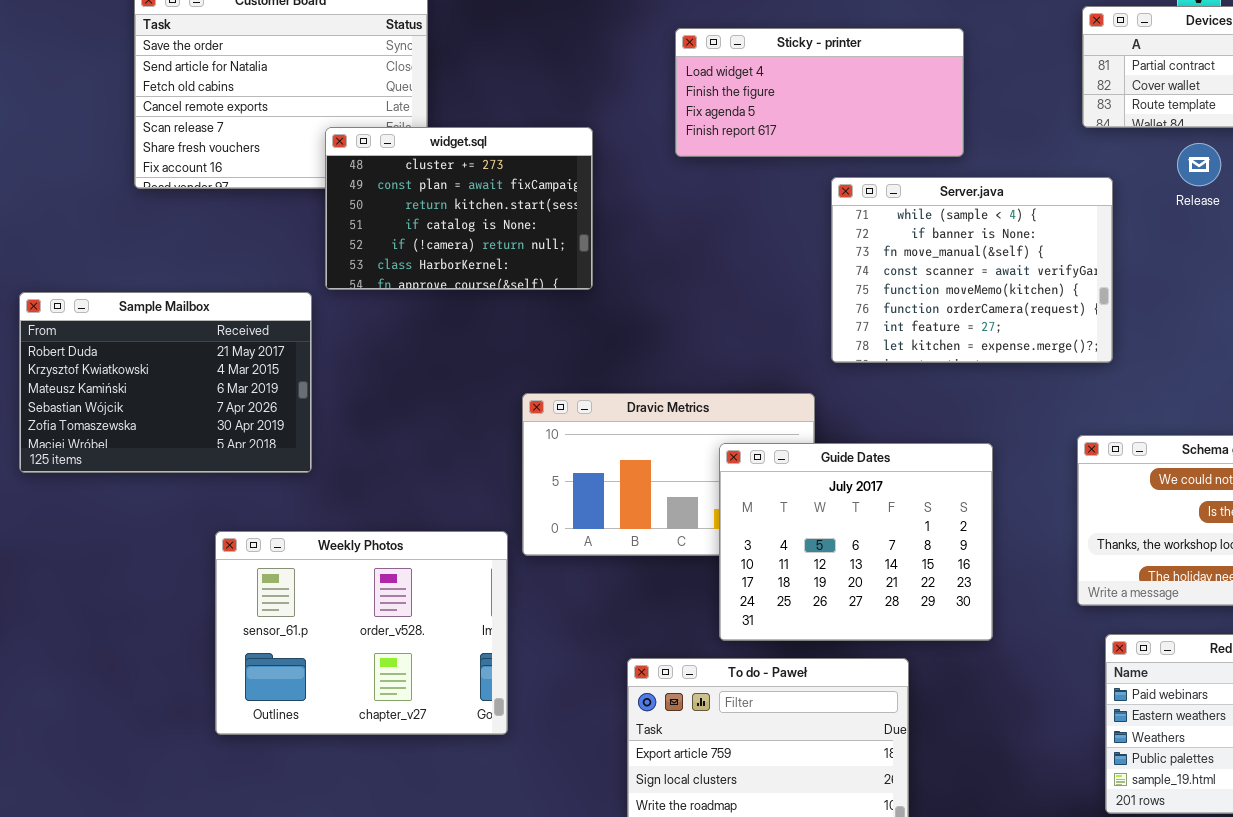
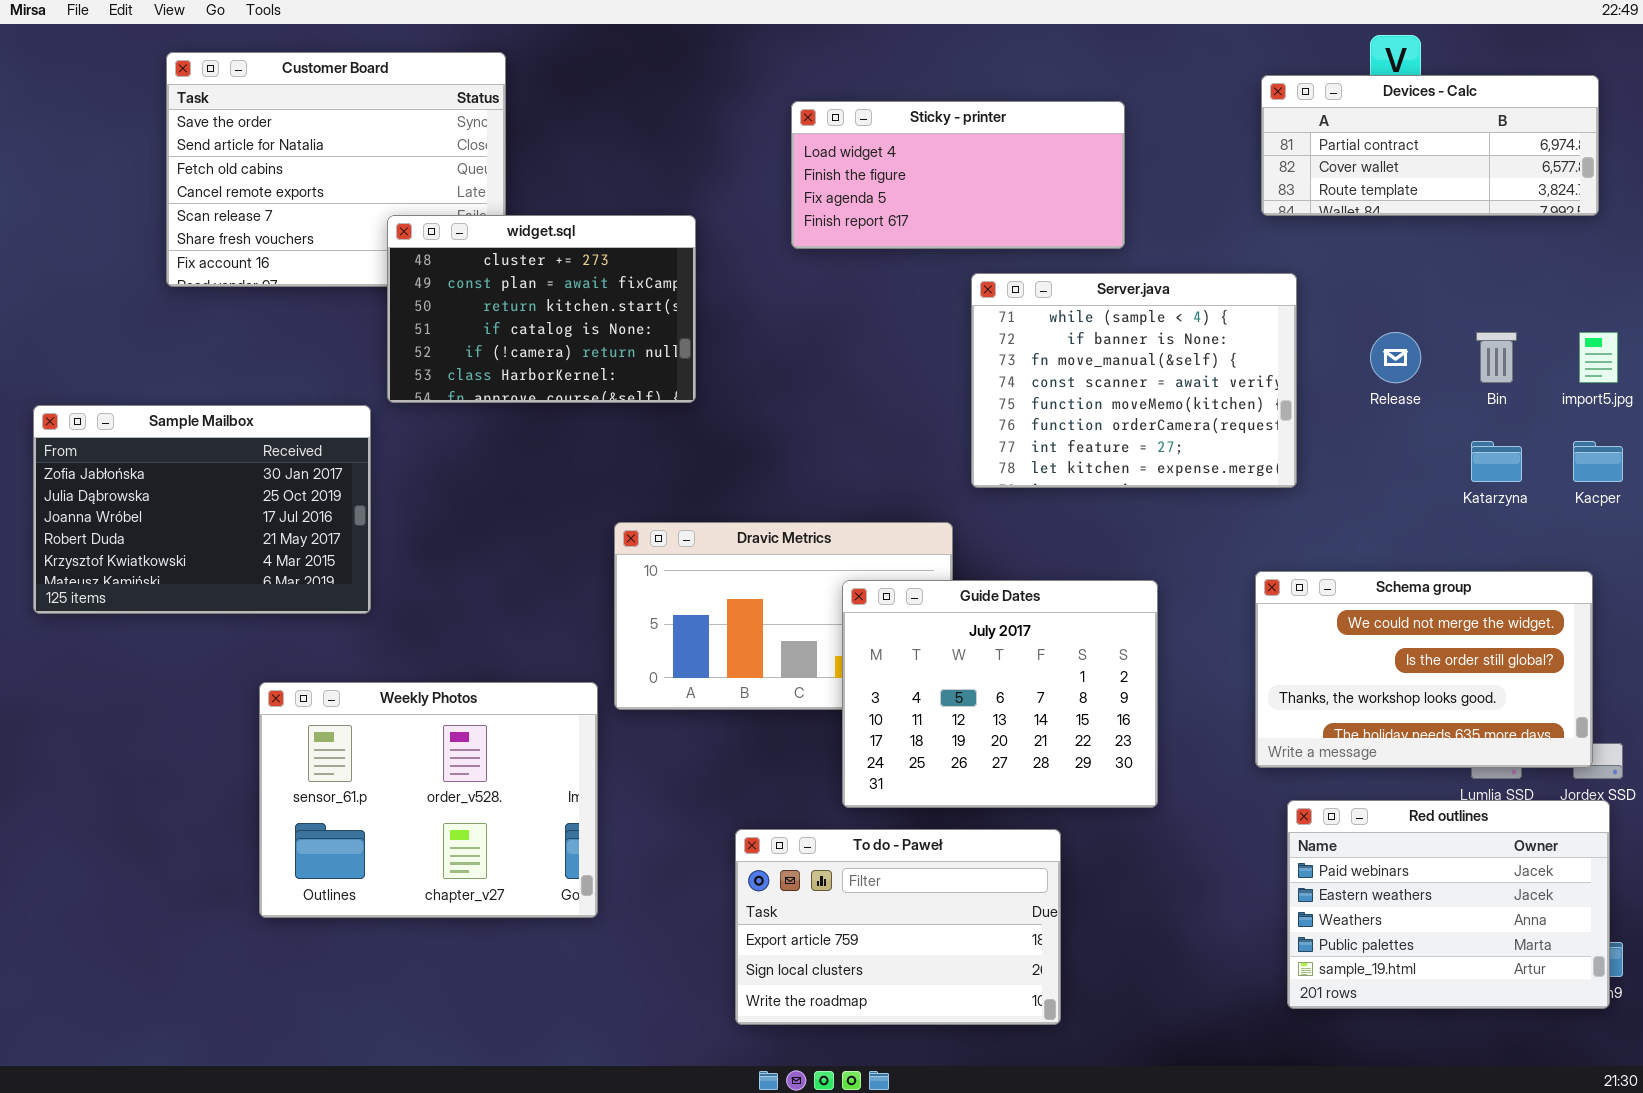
Release: [1177,143,1221,186] -> [1370,332,1421,383], moved
Sample Mailbox: [19,292,312,473] -> [33,405,371,614], scrolled up 3 rows

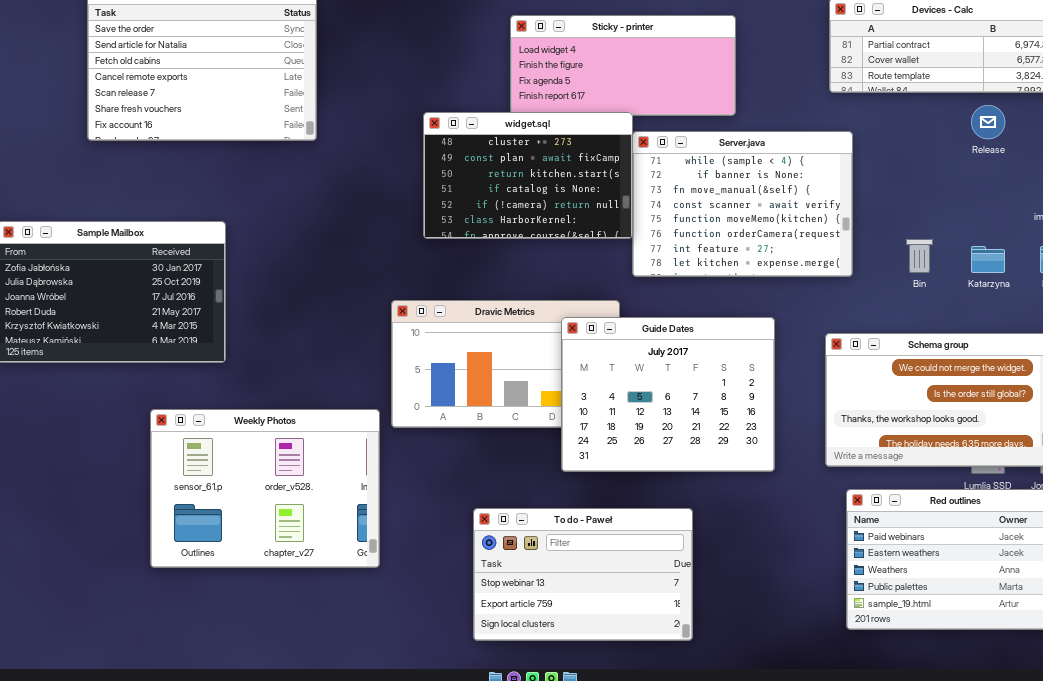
widget.sql: [387,215,696,403] -> [423,112,633,239], moved
Release: [1370,332,1421,383] -> [971,105,1005,139], moved
Bin: [1476,332,1517,383] -> [906,239,933,273], moved
Guide Dates: [842,580,1158,808] -> [561,317,775,472], moved
To do - Paweł: [735,829,1061,1025] -> [473,508,693,641], scrolled up 1 row

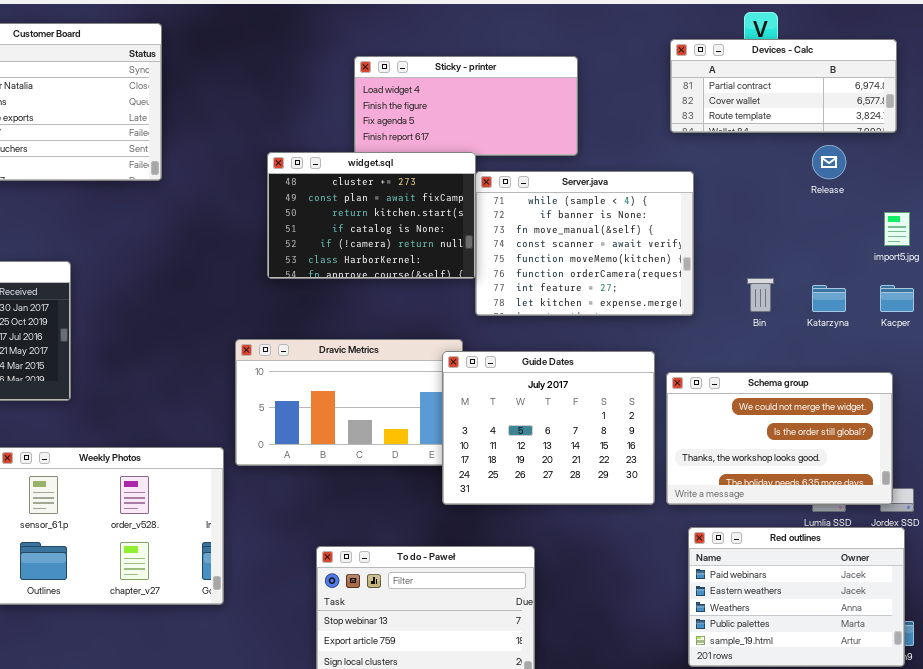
Guide Dates: [561,317,775,472] -> [442,351,655,505], moved

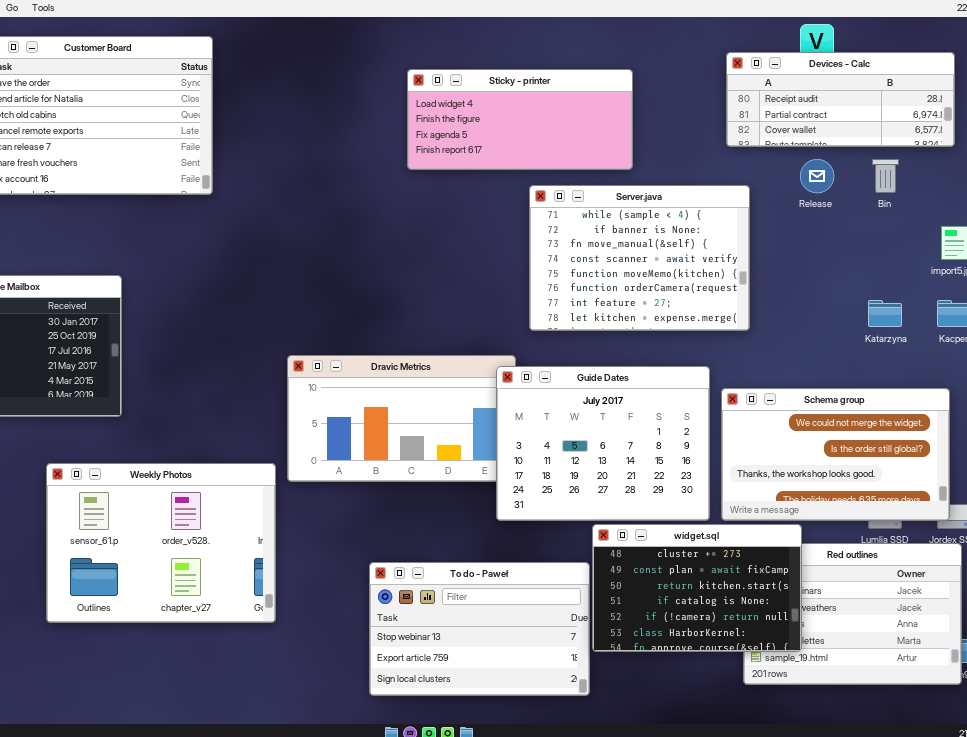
Devices - Calc: [670,39,897,133] -> [726,52,955,147], scrolled up 1 row
Release: [812,145,846,179] -> [800,159,834,193], moved
widget.sql: [267,152,476,279] -> [592,524,802,652], moved
Bin: [747,278,774,312] -> [872,159,899,193], moved

